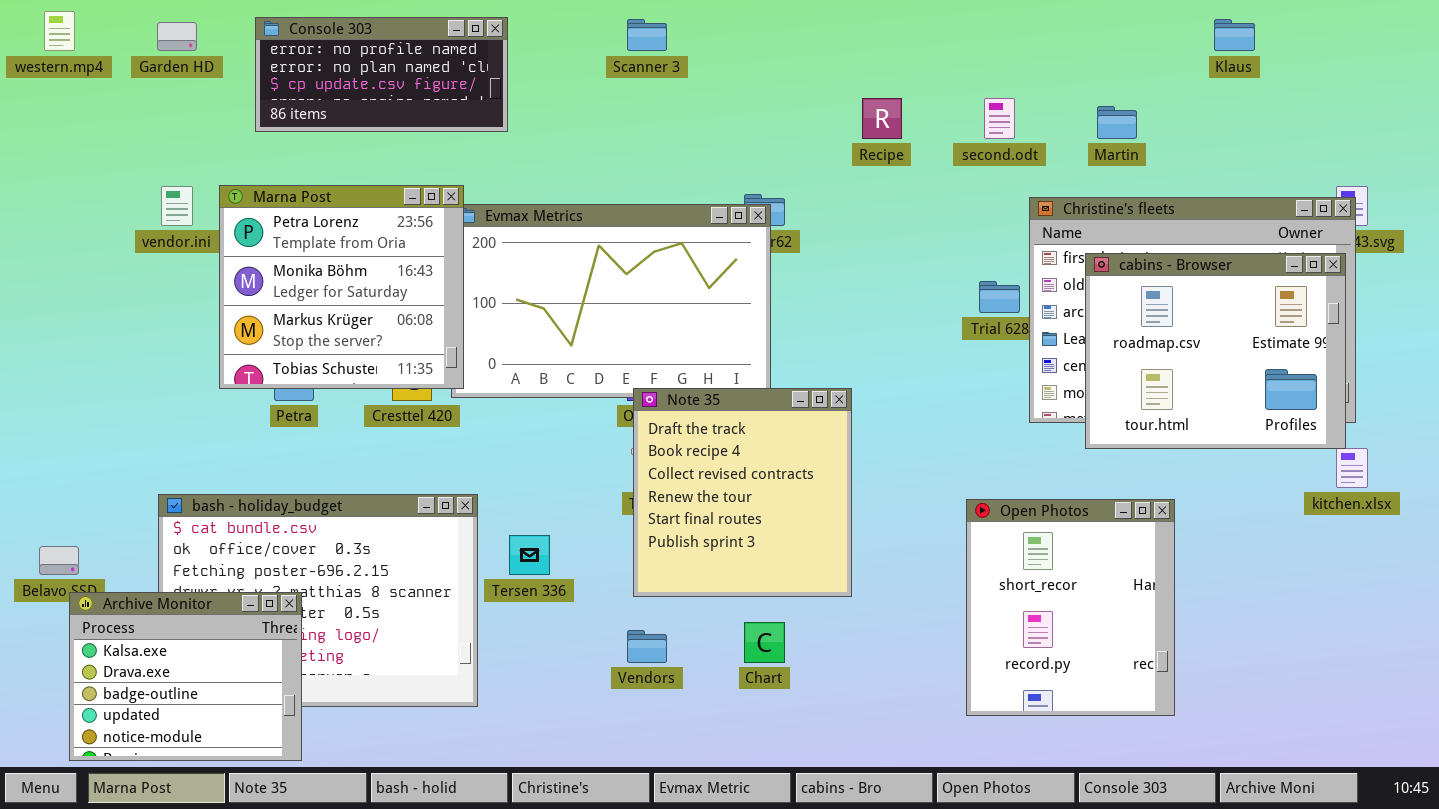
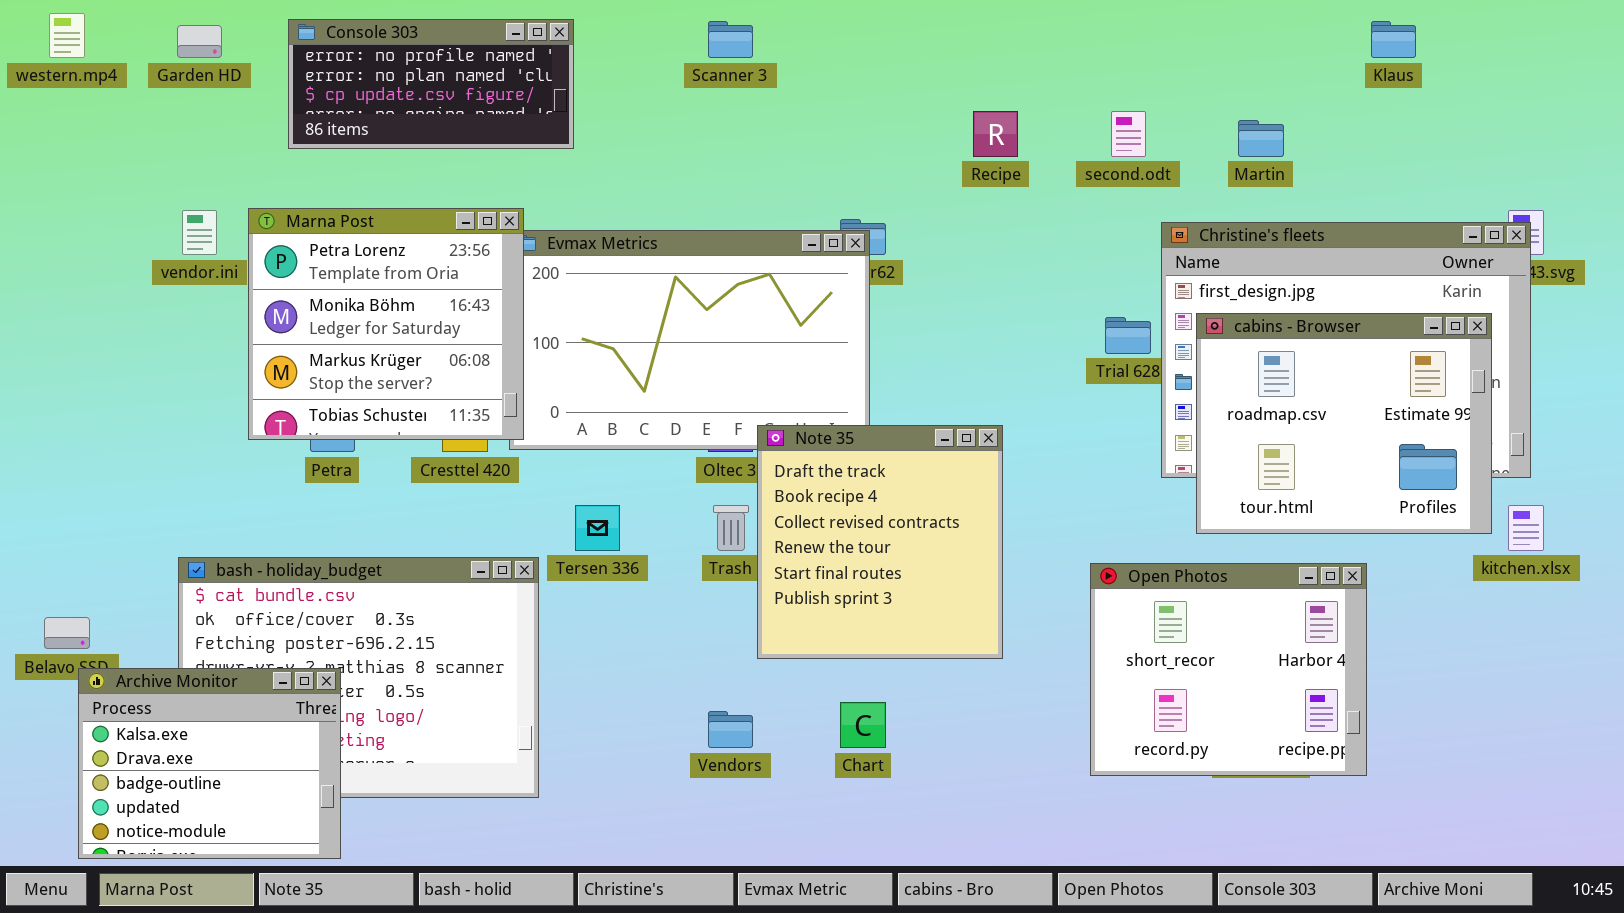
cabins - Browser: [1085,253,1346,449] -> [1196,313,1492,534], moved
Note 35: [633,388,852,597] -> [757,425,1003,659], moved
Open Photos: [966,499,1175,716] -> [1090,563,1367,776], resized
Tersen 336: [509,535,550,575] -> [575,505,620,551], moved

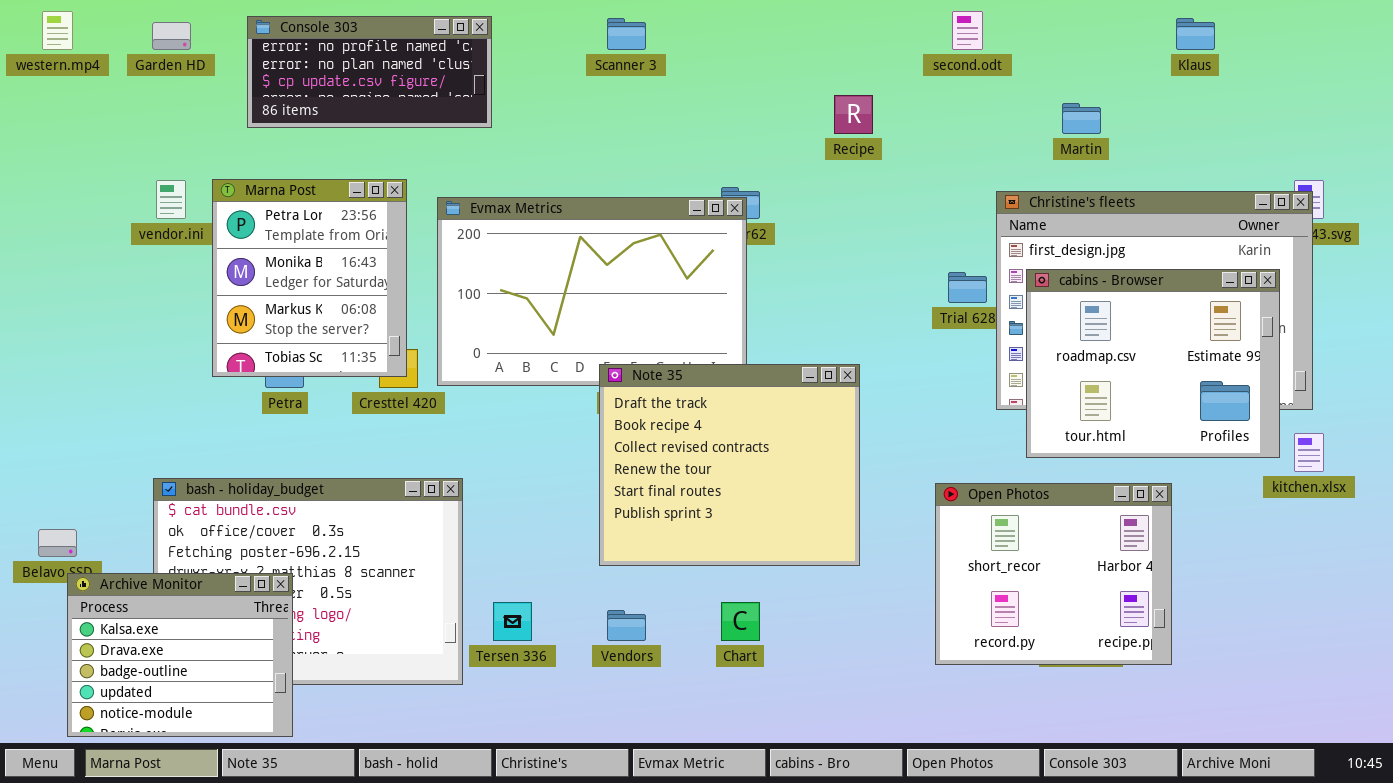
second.odt: [1111,111,1146,157] -> [952,11,983,50], moved
Marna Post: [248,208,524,440] -> [212,179,407,377], resized
Note 35: [757,425,1003,659] -> [599,364,860,566], resized
Tersen 336: [575,505,620,551] -> [493,602,532,641], moved

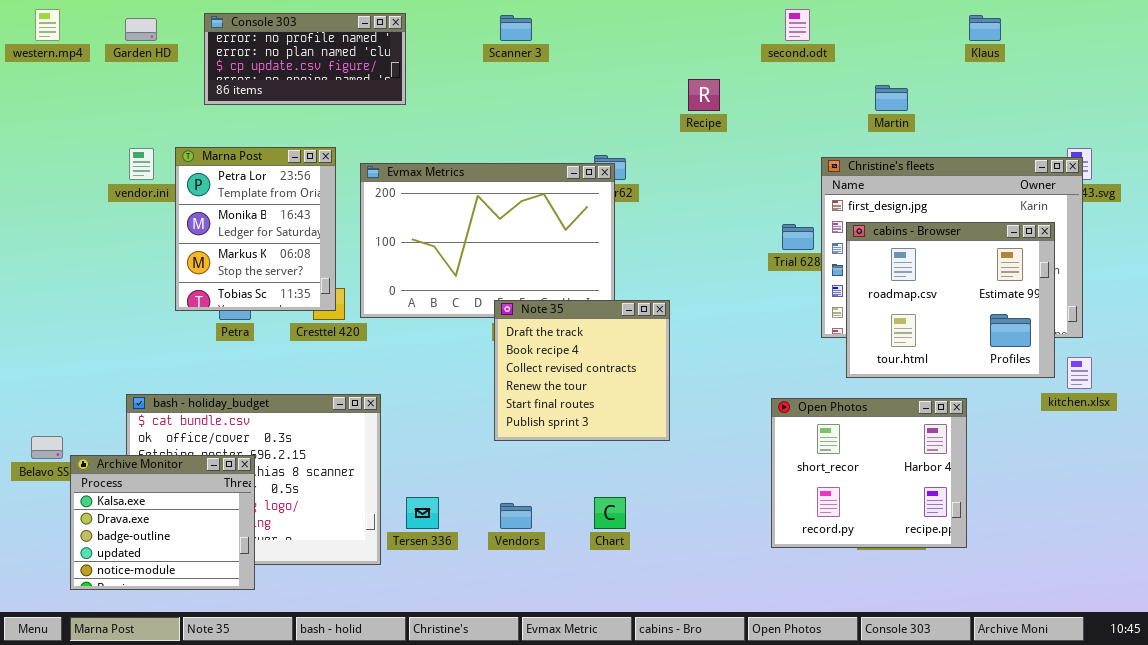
Note 35: [599,364,860,566] -> [494,300,670,441], resized
Archive Monitor: [67,573,293,737] -> [70,455,255,590], moved

